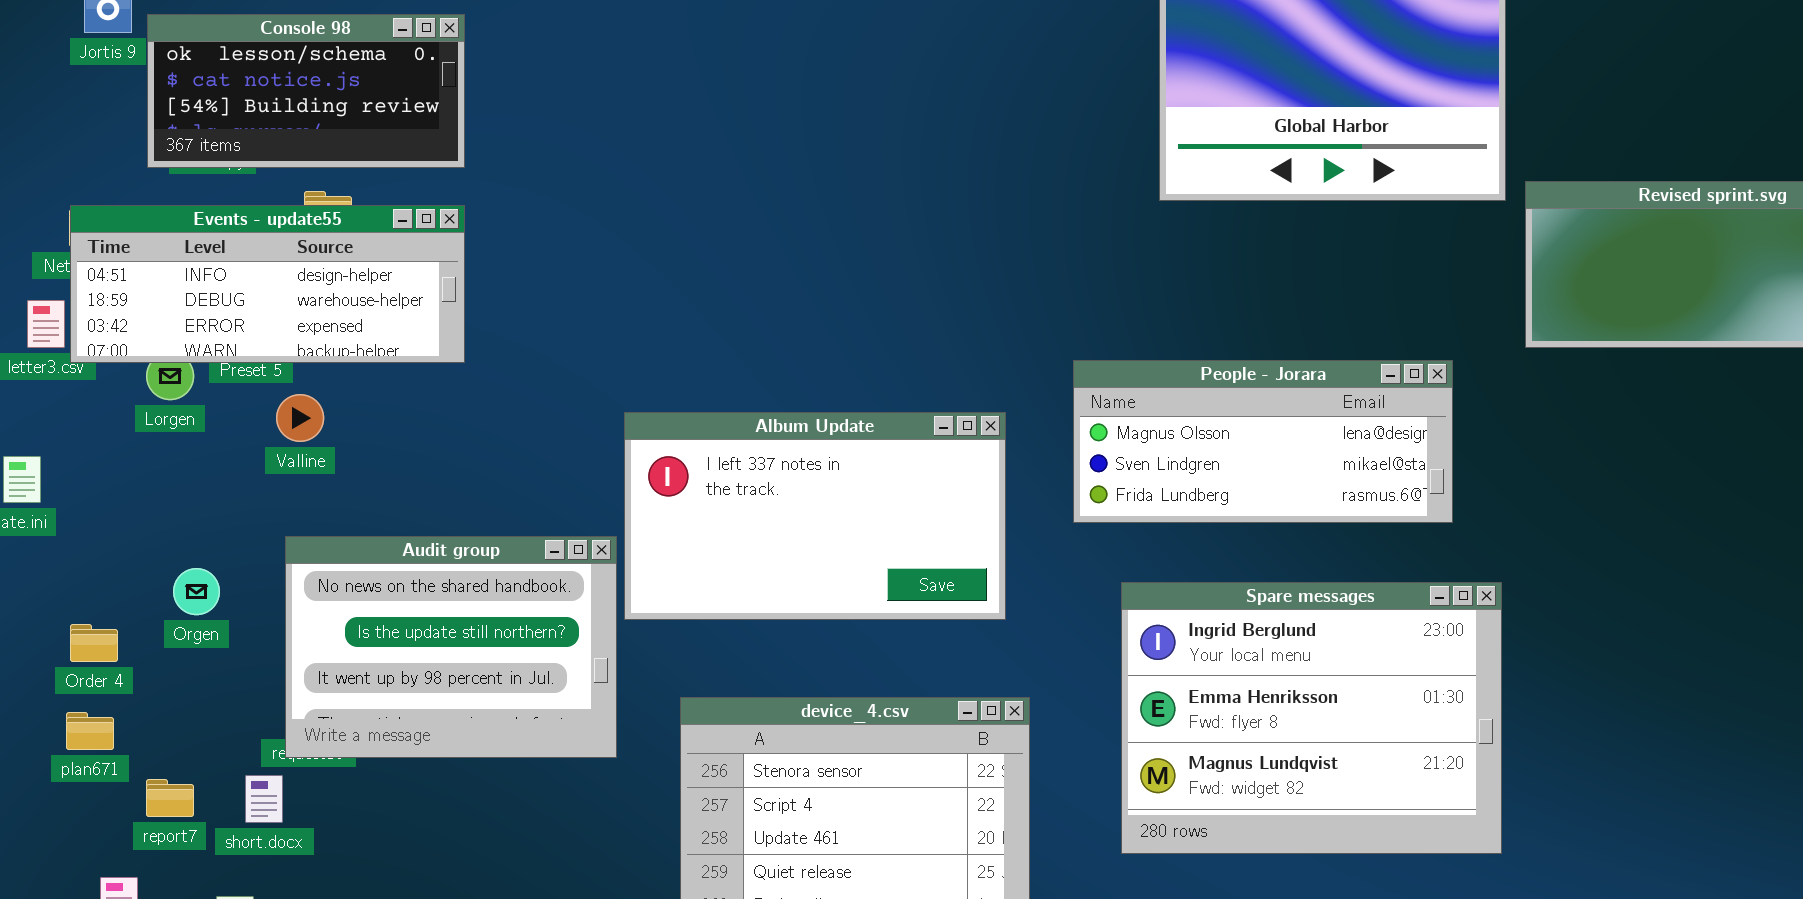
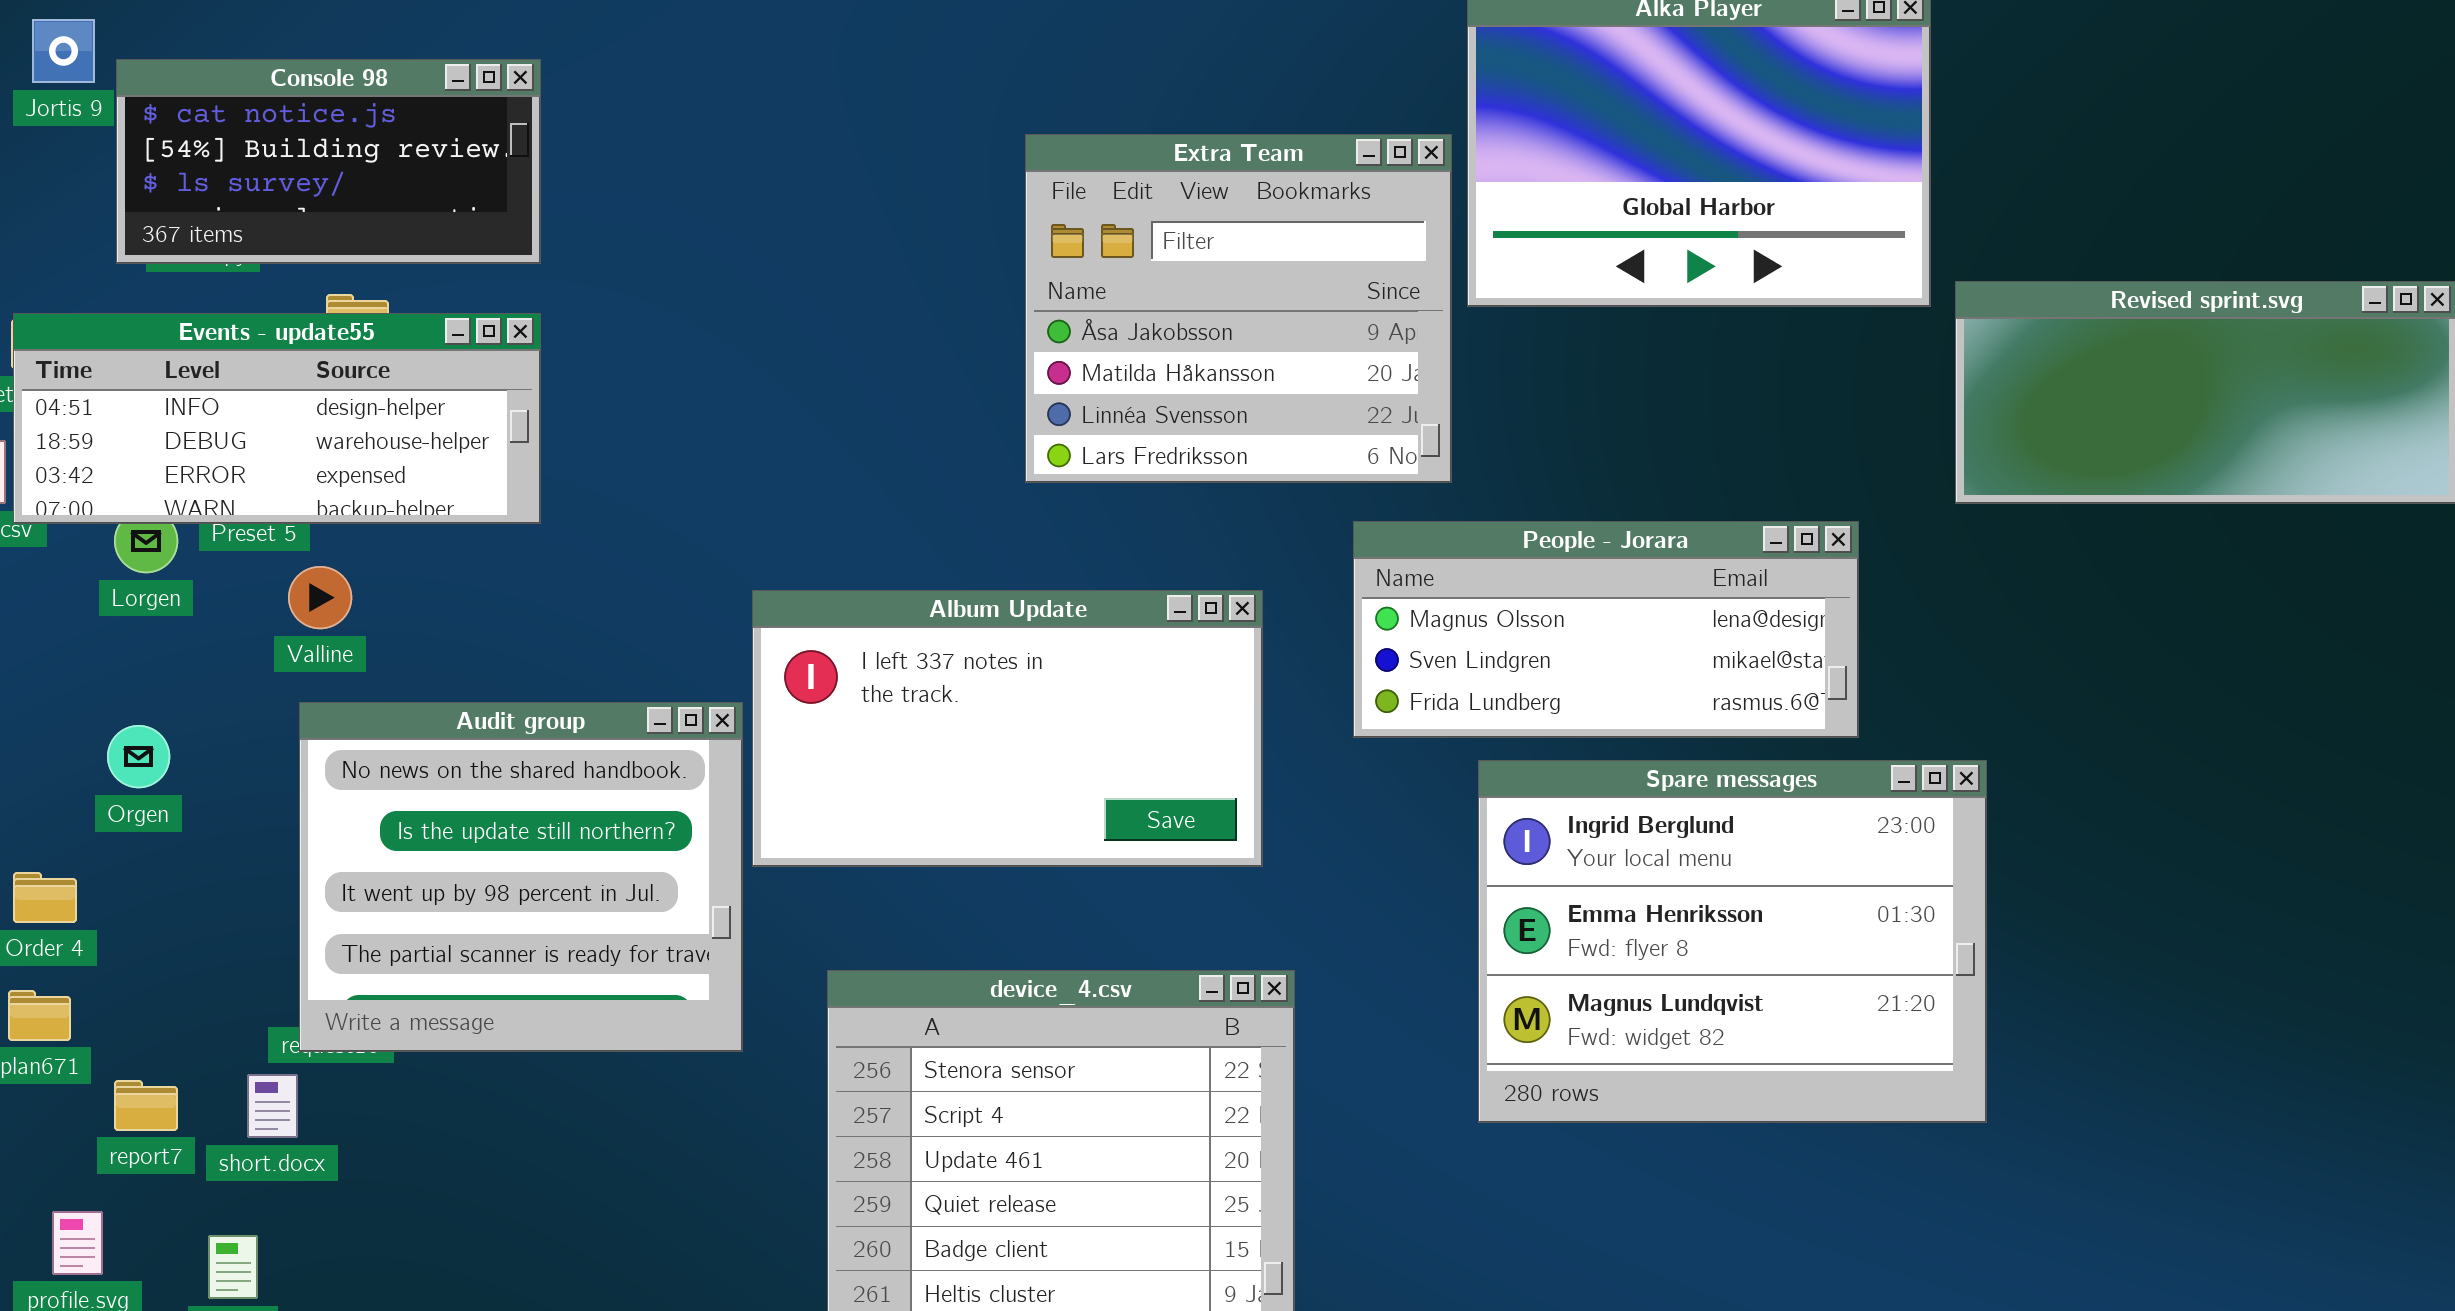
Console 98: [147,14,465,168] -> [116,59,541,264], scrolled down 1 row
Extra Team: none -> [1025,134,1452,483], opened
Audit group: [285,536,617,758] -> [299,702,743,1052], resized
Orgen: [173,568,220,615] -> [107,725,170,788], moved
Spare messages: [1121,582,1502,854] -> [1478,760,1987,1123], moved

